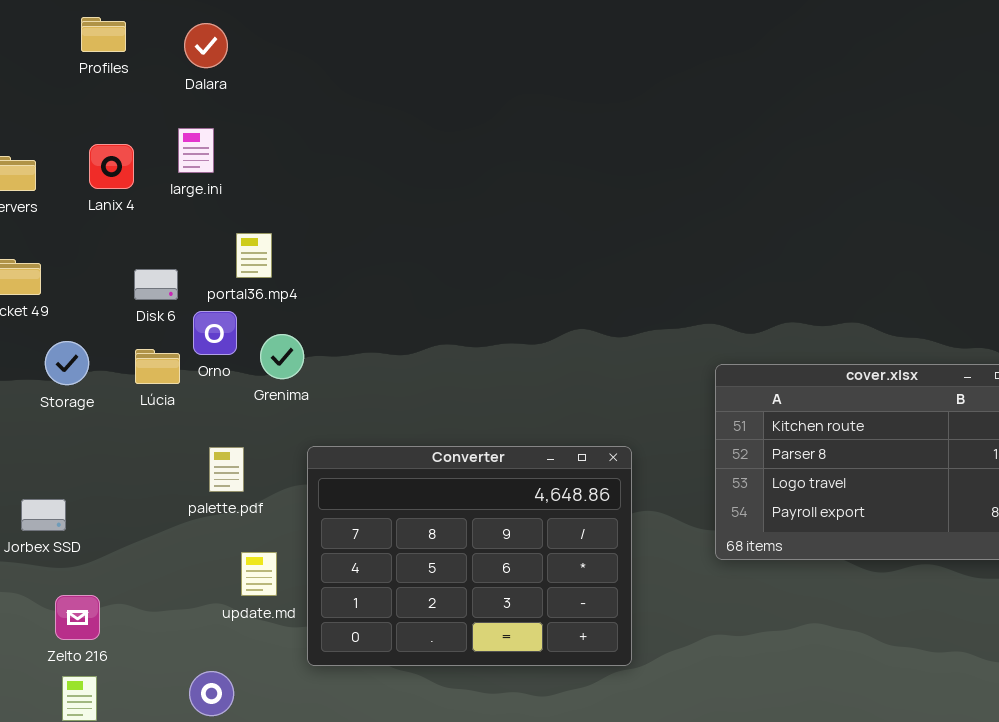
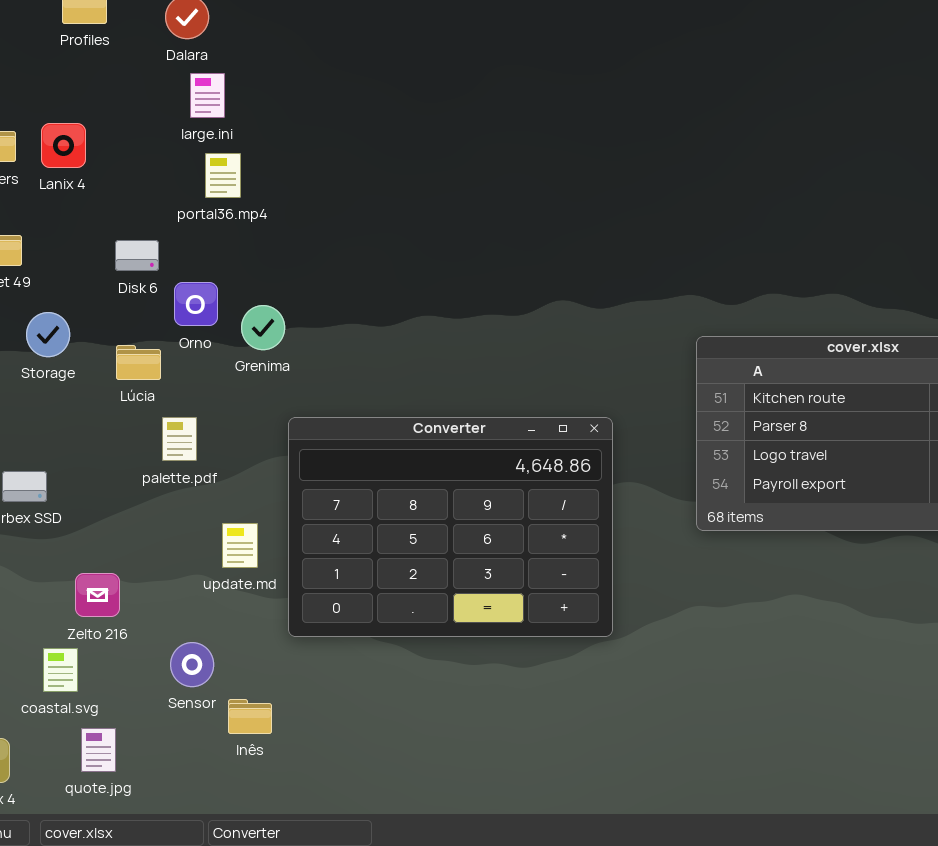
large.ini: [178,128,214,173] -> [190,73,225,118], moved
Lanix 4: [89,144,134,189] -> [41,123,86,168], moved
portal36.mp4: [236,233,272,278] -> [205,153,241,198], moved
Lúcia: [135,349,180,384] -> [116,345,161,380], moved
palette.pdf: [209,447,244,492] -> [162,417,197,461], moved
Zelto 216: [55,595,100,640] -> [75,573,120,617], moved

